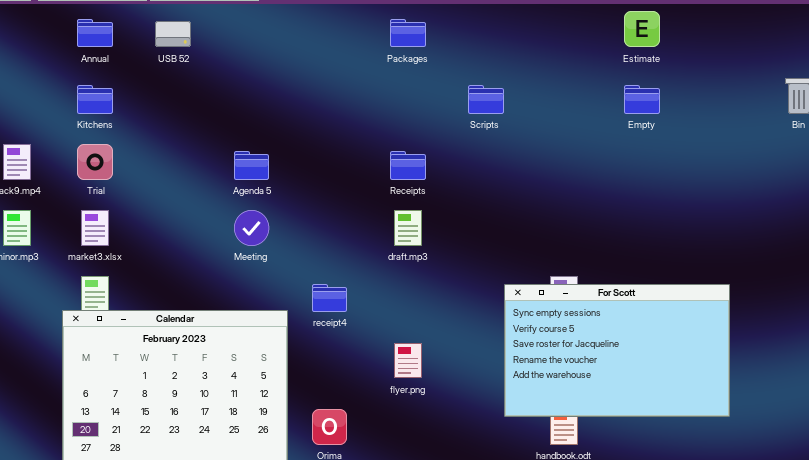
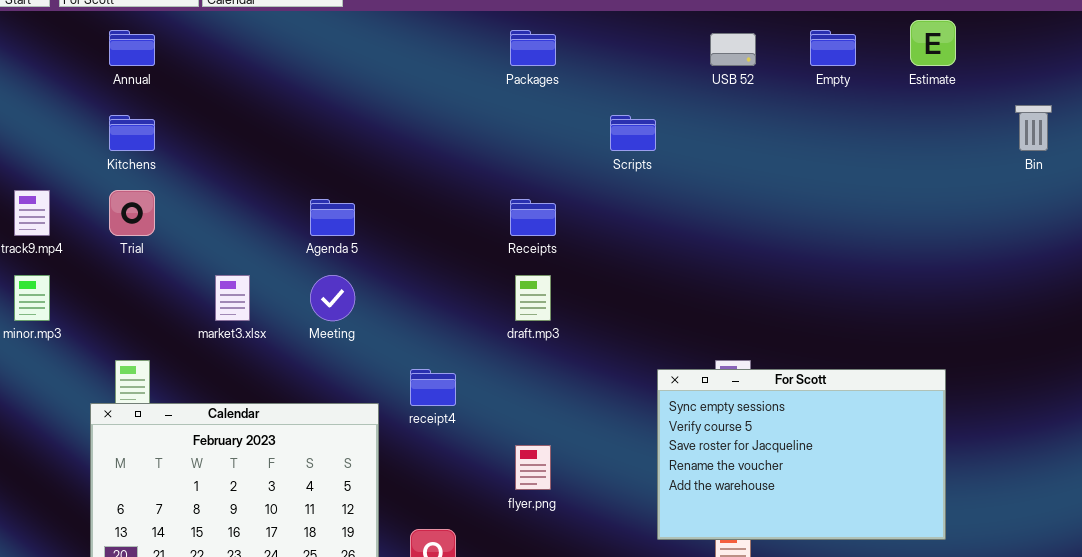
Estimate: [624,11,660,47] -> [910,20,956,66], moved
USB 52: [155,21,191,47] -> [710,33,756,66], moved
Empty: [624,85,660,114] -> [810,30,856,66], moved
market3.xlsx: [81,210,109,246] -> [215,275,250,321], moved

